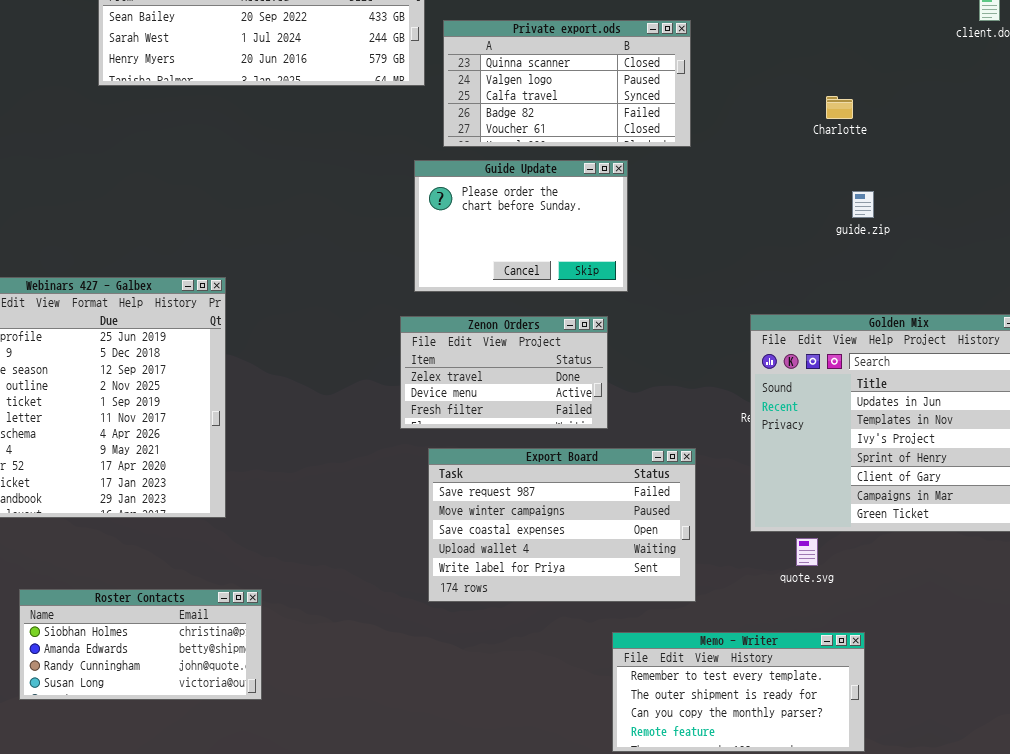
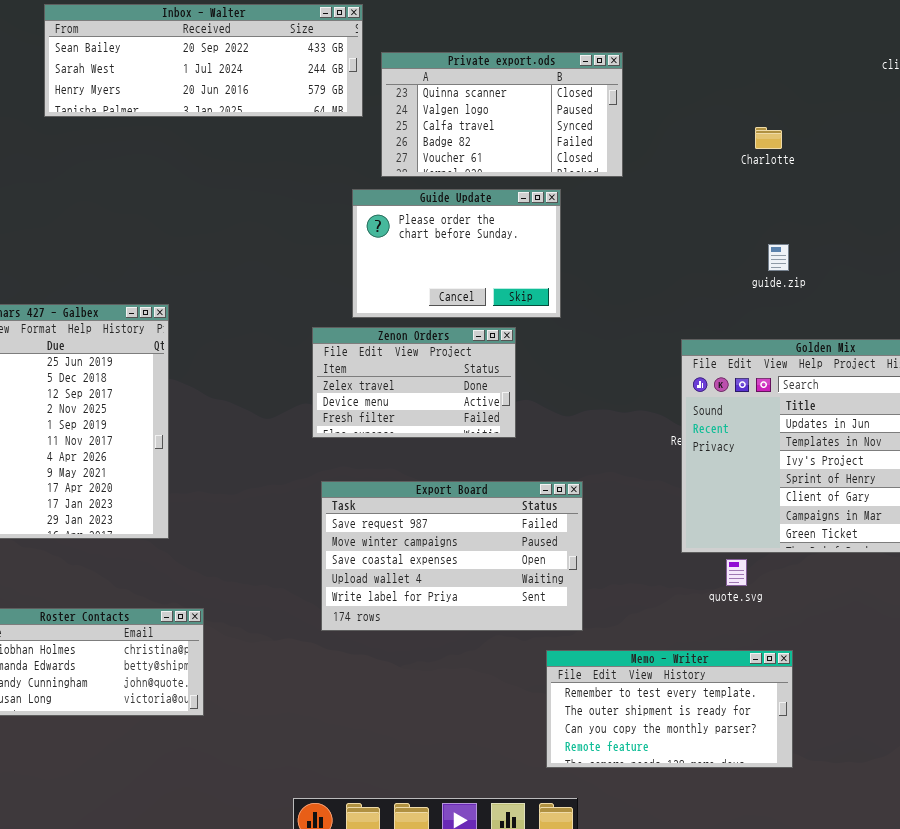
guide.zip: [852,191,874,218] -> [768,244,789,271], moved
Zenon Orders: [400,316,608,429] -> [312,327,516,438], moved
Export Board: [428,448,696,602] -> [321,481,583,631], moved

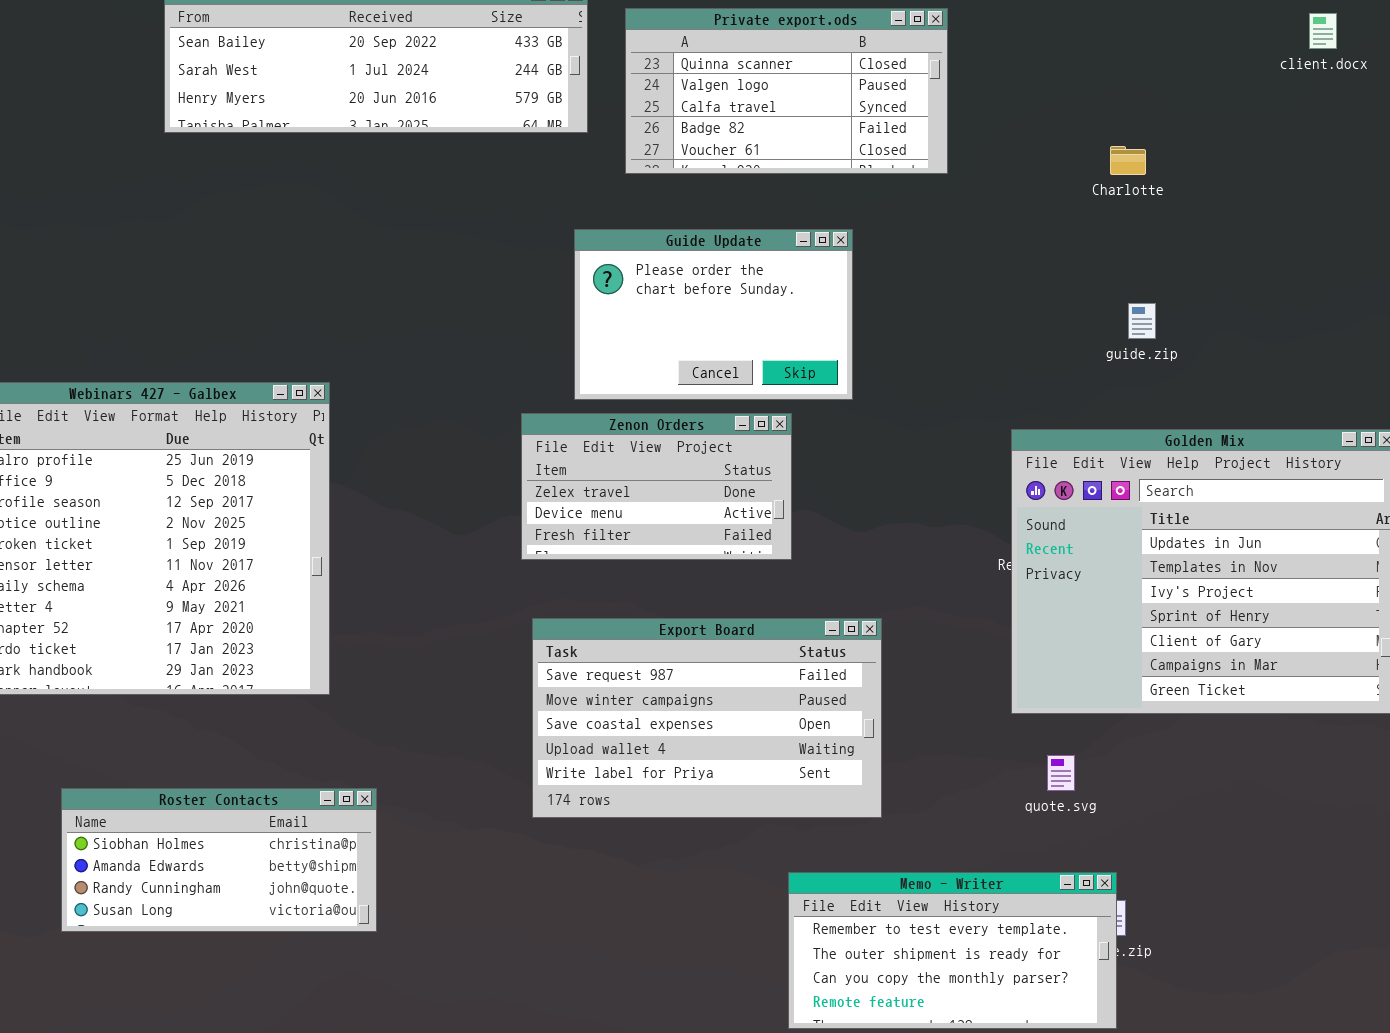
Private export.ods: [381,52,623,177] -> [625,8,948,174], moved
quote.svg: [726,559,747,586] -> [1047,755,1075,791], moved
Memo - Writer: [546,650,793,768] -> [788,872,1117,1029], moved

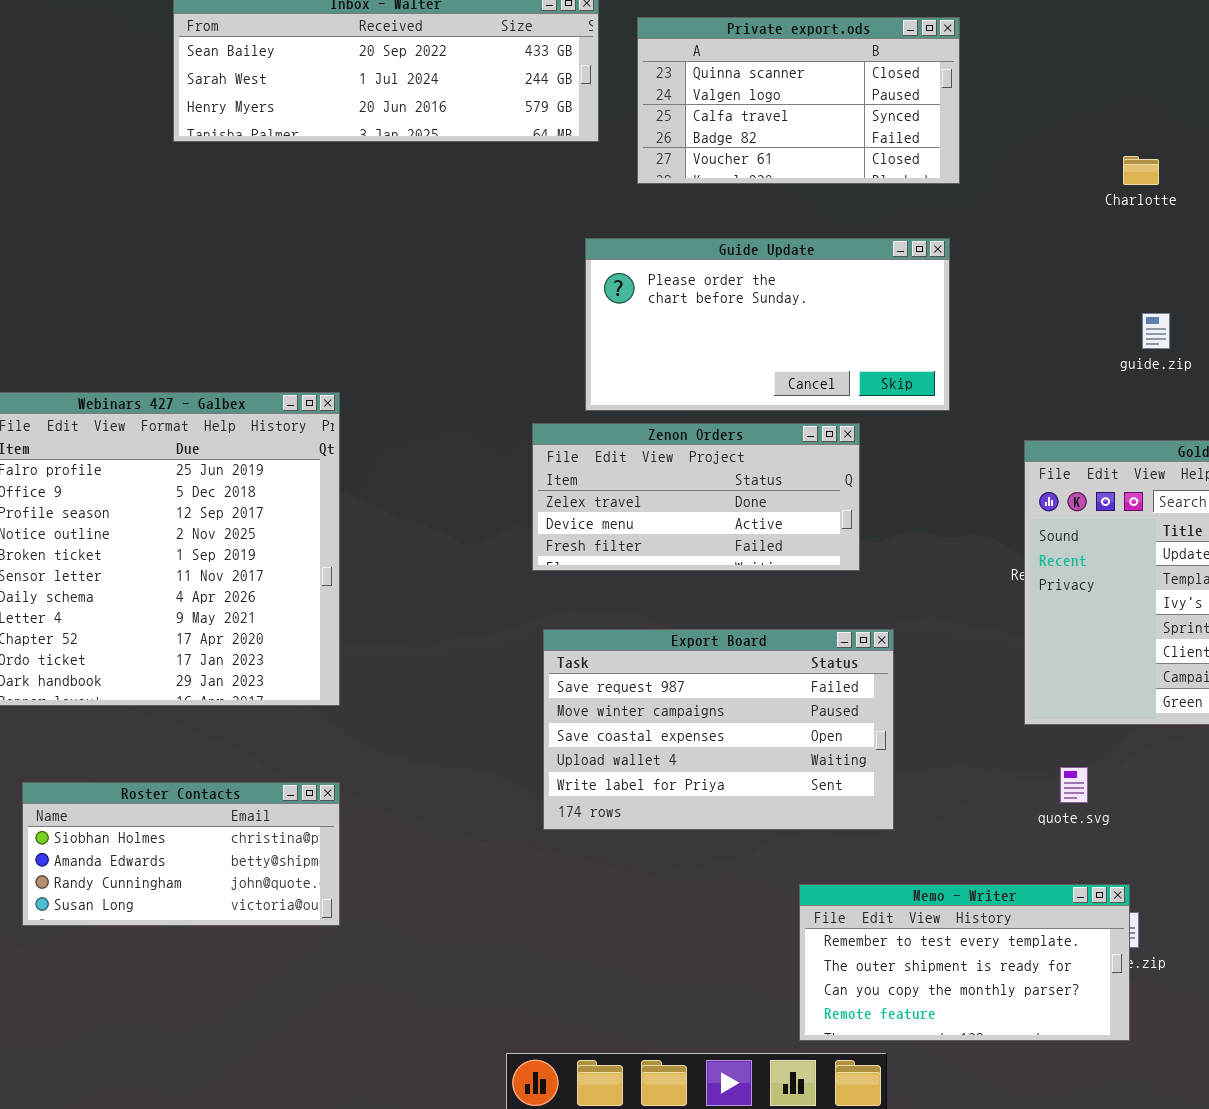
Guide Update: [574,229,853,400] -> [585,238,950,411], resized
Zenon Orders: [521,413,792,560] -> [532,423,860,571], resized
Roster Contacts: [61,788,377,932] -> [22,782,340,926], moved

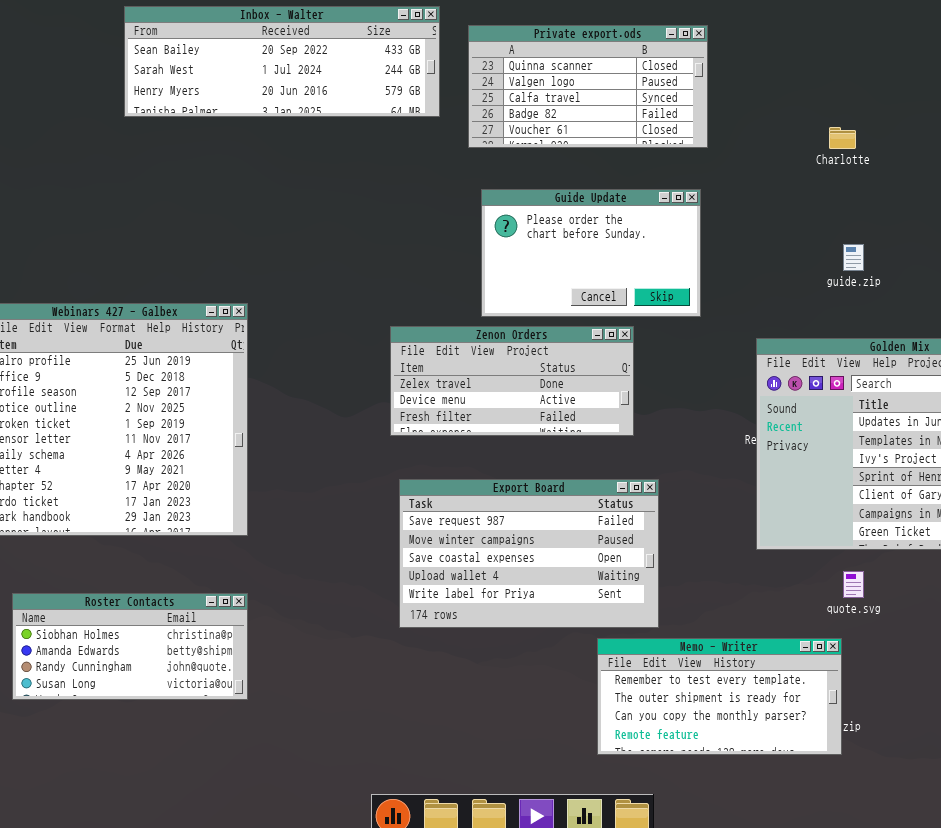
Guide Update: [585,238,950,411] -> [481,189,701,317], resized
quote.svg: [1060,767,1088,803] -> [843,571,864,598], moved
Memo - Writer: [799,884,1130,1041] -> [597,638,842,755], moved

